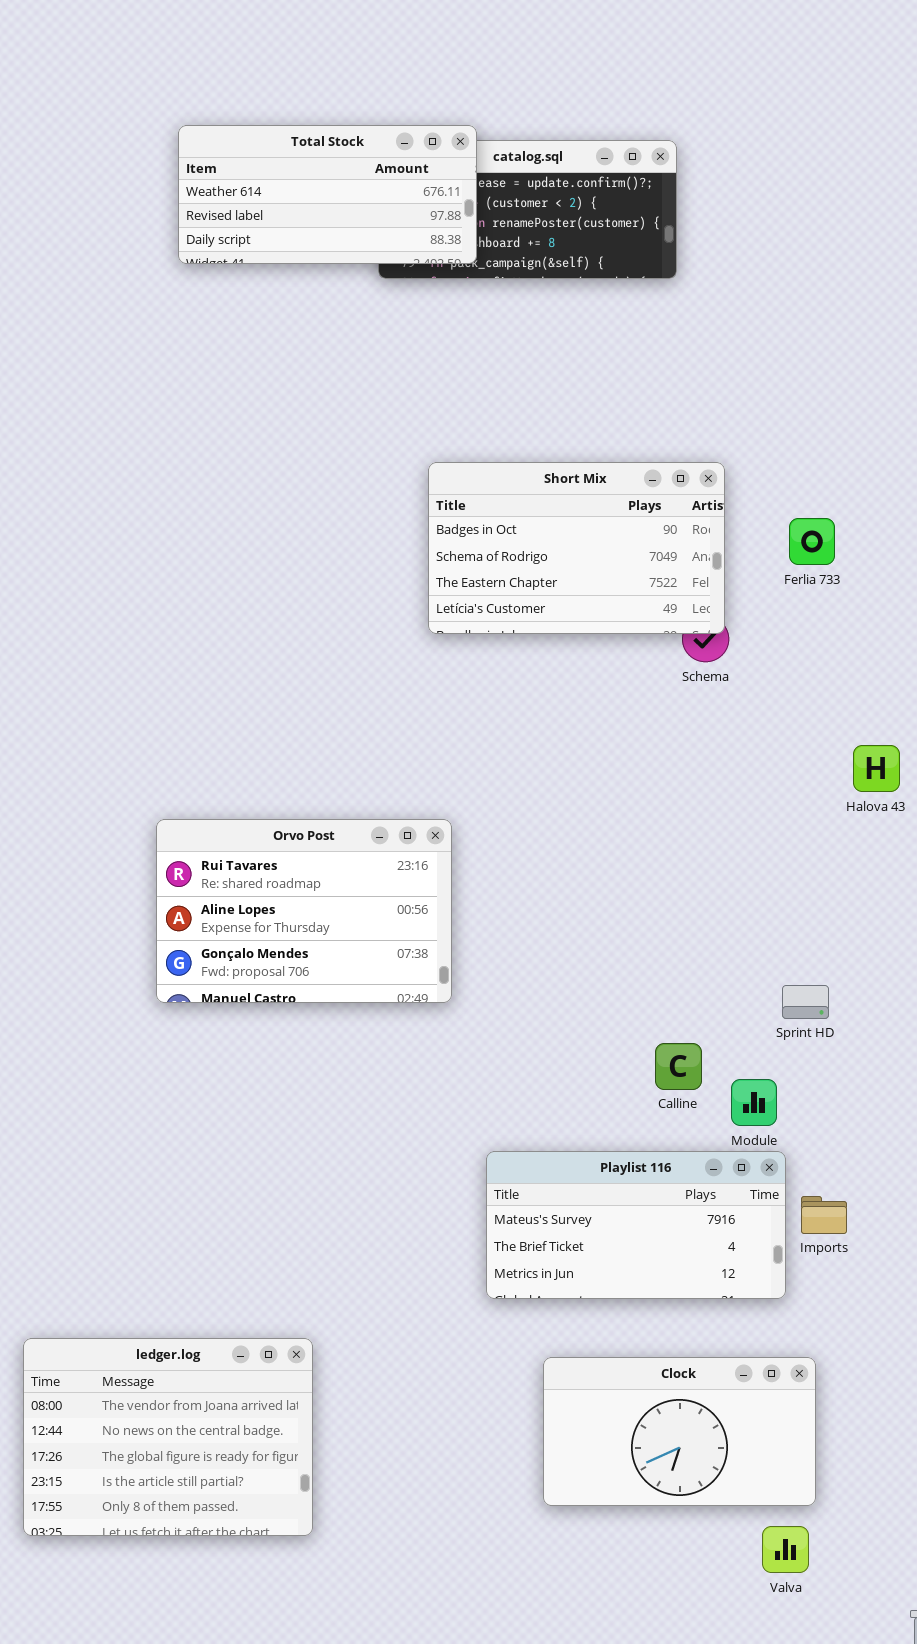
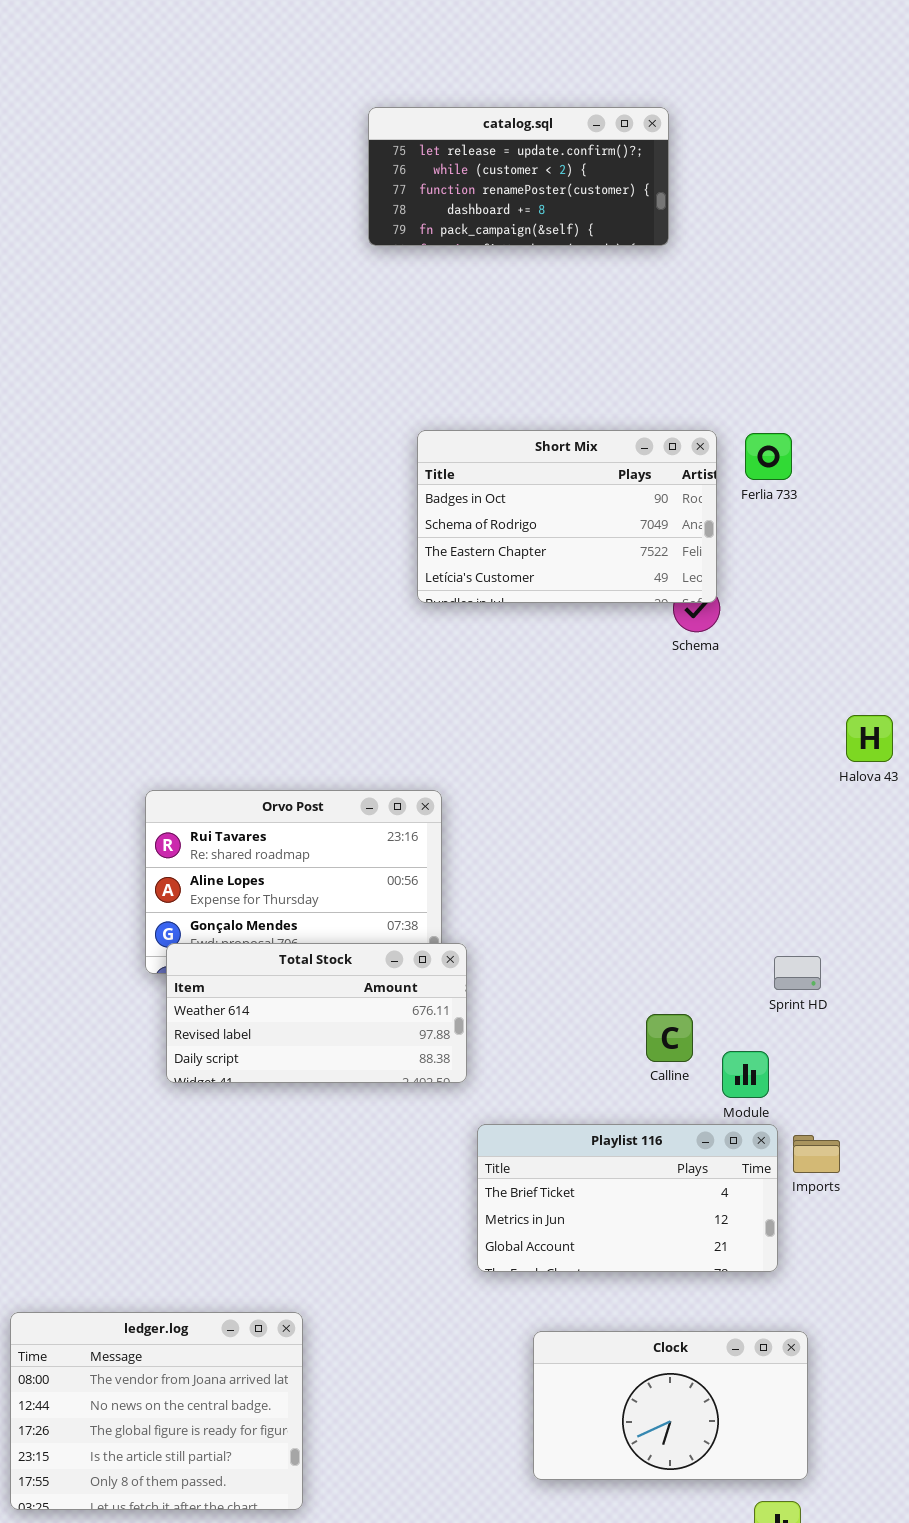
Total Stock: [178,125,477,264] -> [166,943,467,1083], moved
Ferlia 733: [789,518,835,565] -> [745,433,792,480], moved
Playlist 116: [486,1151,786,1299] -> [477,1124,778,1272], scrolled down 1 row
Imports: [801,1196,847,1234] -> [793,1135,840,1173], moved

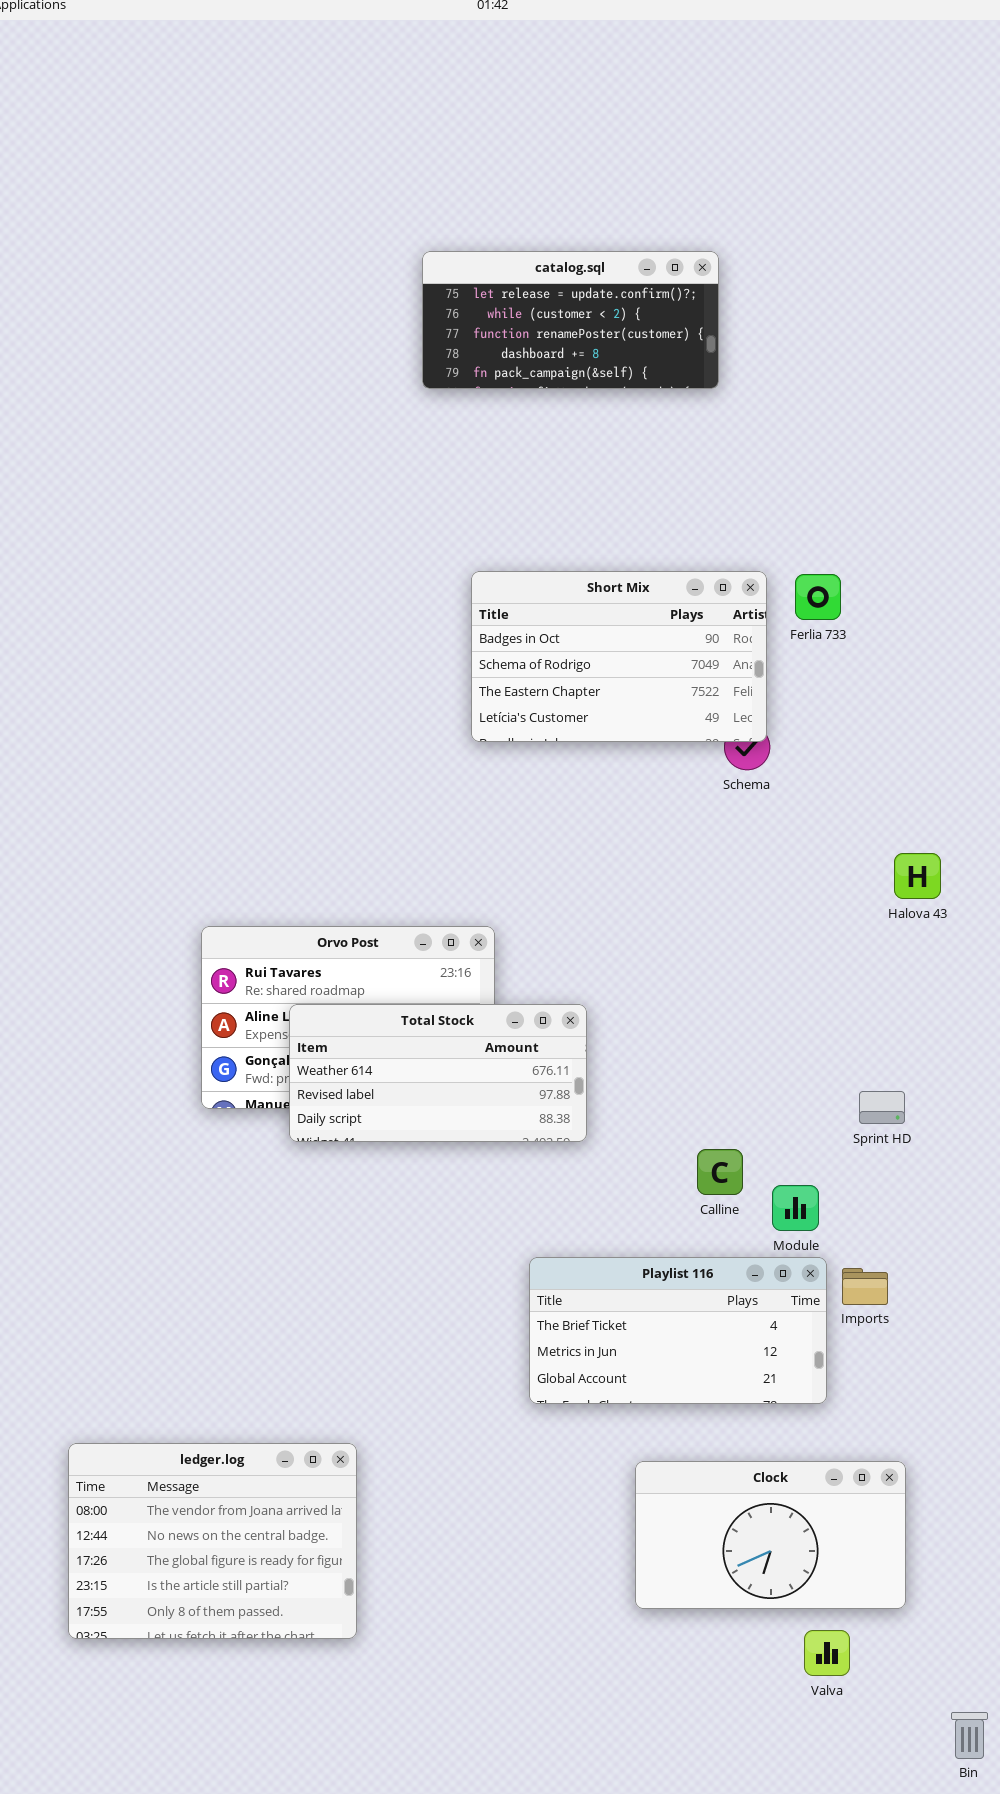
Total Stock: [166,943,467,1083] -> [289,1004,587,1142], moved
Sprint HD: [774,956,821,990] -> [859,1091,905,1124], moved
Clock: [533,1331,808,1480] -> [635,1461,906,1609], moved

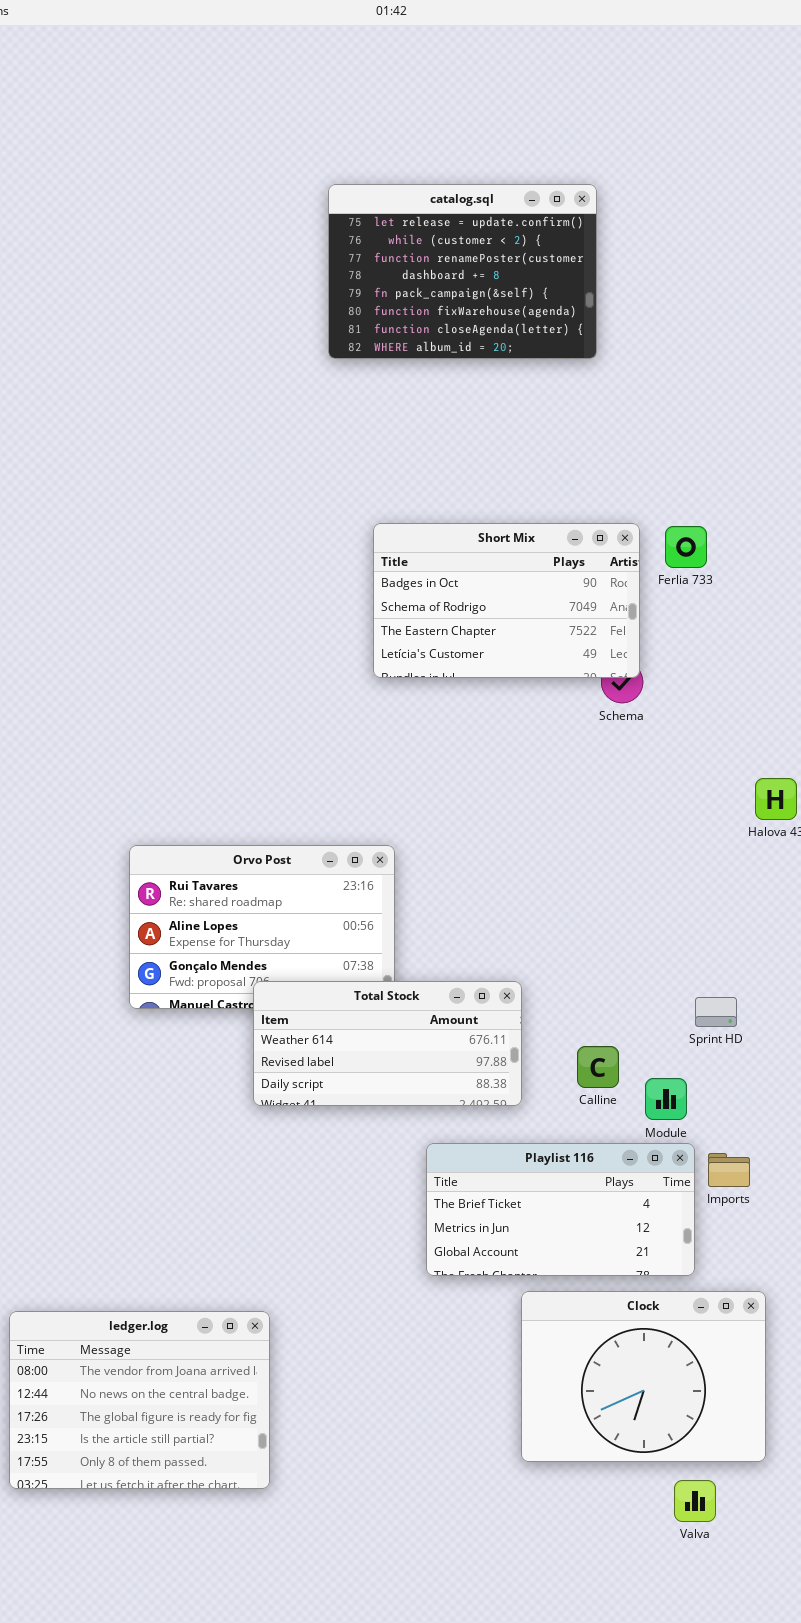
catalog.sql: [422,251,719,389] -> [328,184,597,359], resized
Total Stock: [289,1004,587,1142] -> [253,981,522,1106], moved
Sprint HD: [859,1091,905,1124] -> [695,997,737,1027], moved
Clock: [635,1461,906,1609] -> [521,1291,766,1462], resized

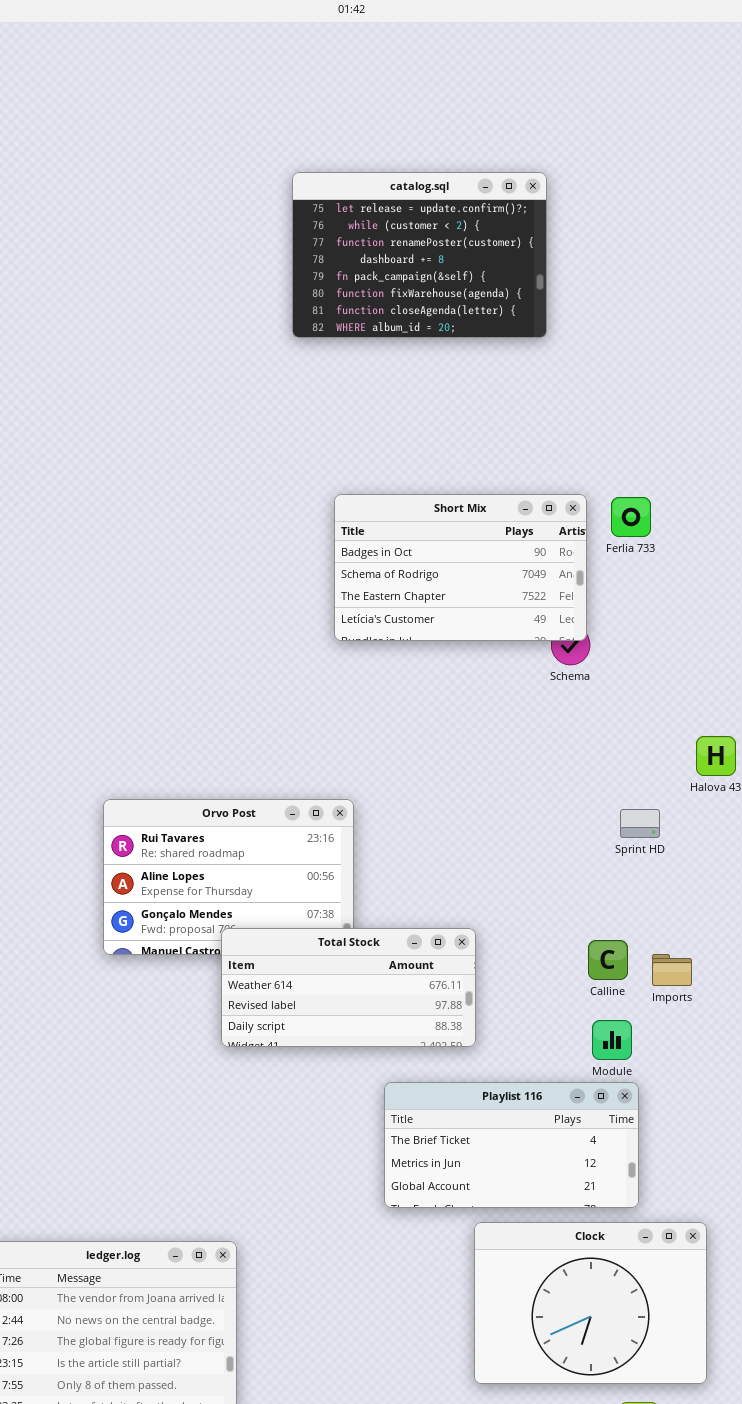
Sprint HD: [695,997,737,1027] -> [620,809,660,838], moved
Calline: [577,1046,619,1088] -> [588,940,628,980], moved
Imports: [708,1153,750,1187] -> [652,954,692,986], moved

